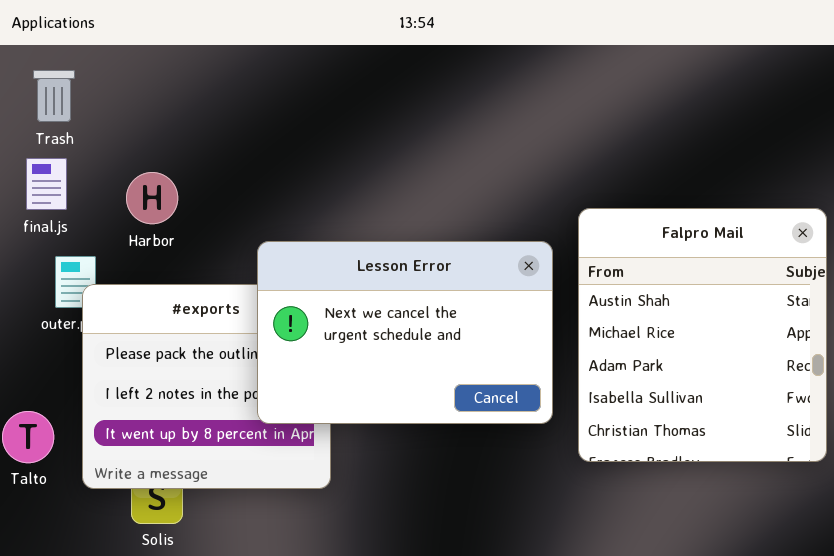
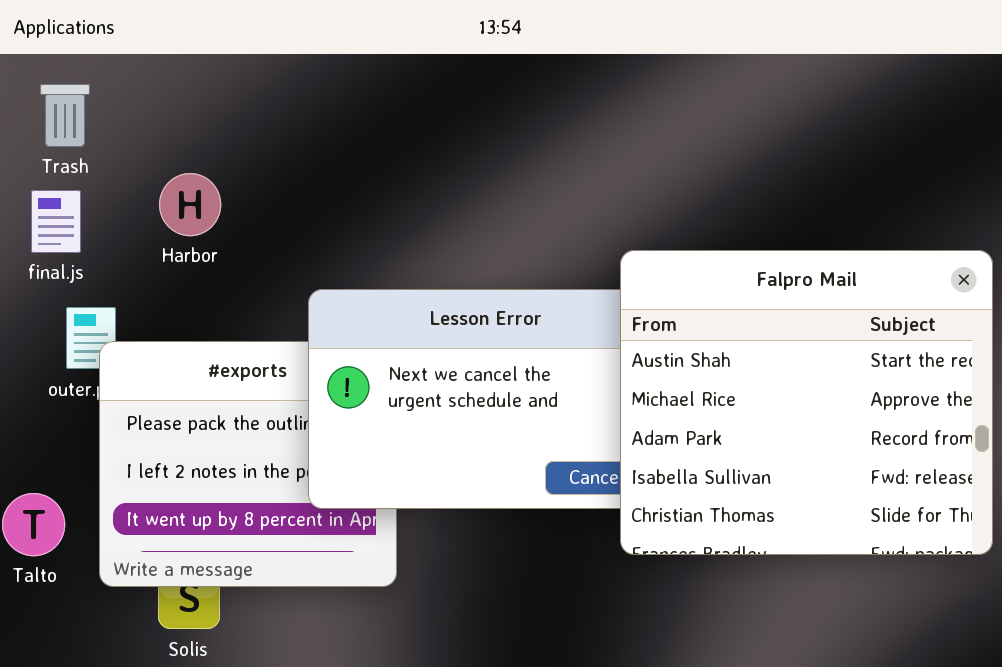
Harbor: [126,172,178,224] -> [159,173,221,236], moved
Falpro Mail: [578,208,827,462] -> [620,250,993,555], resized

